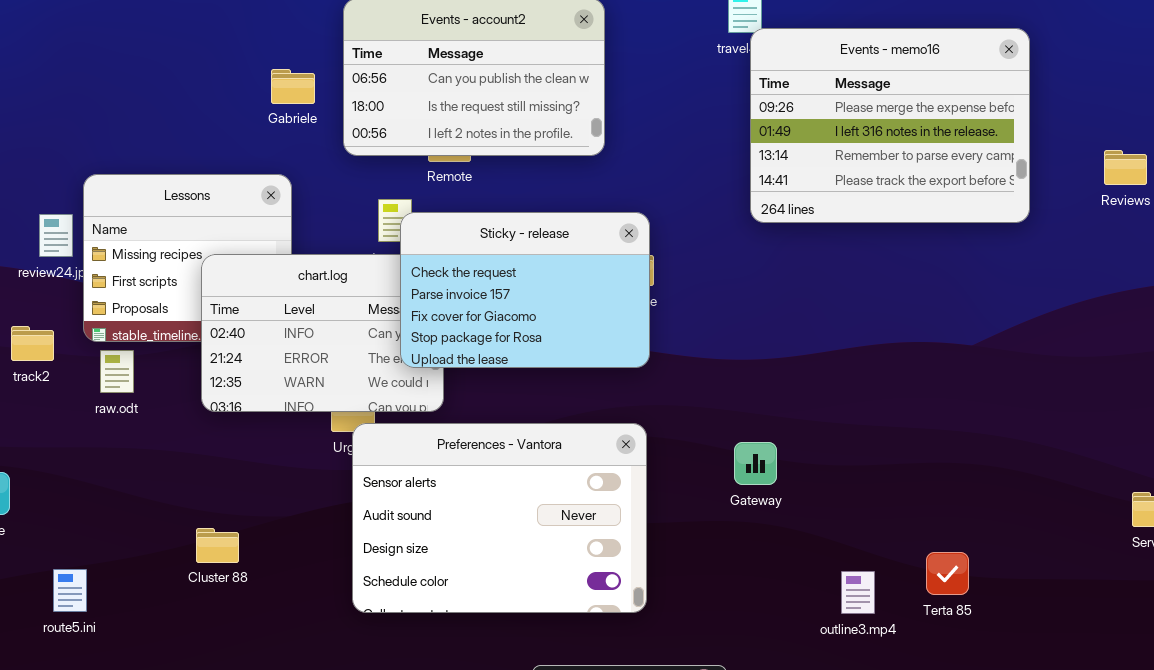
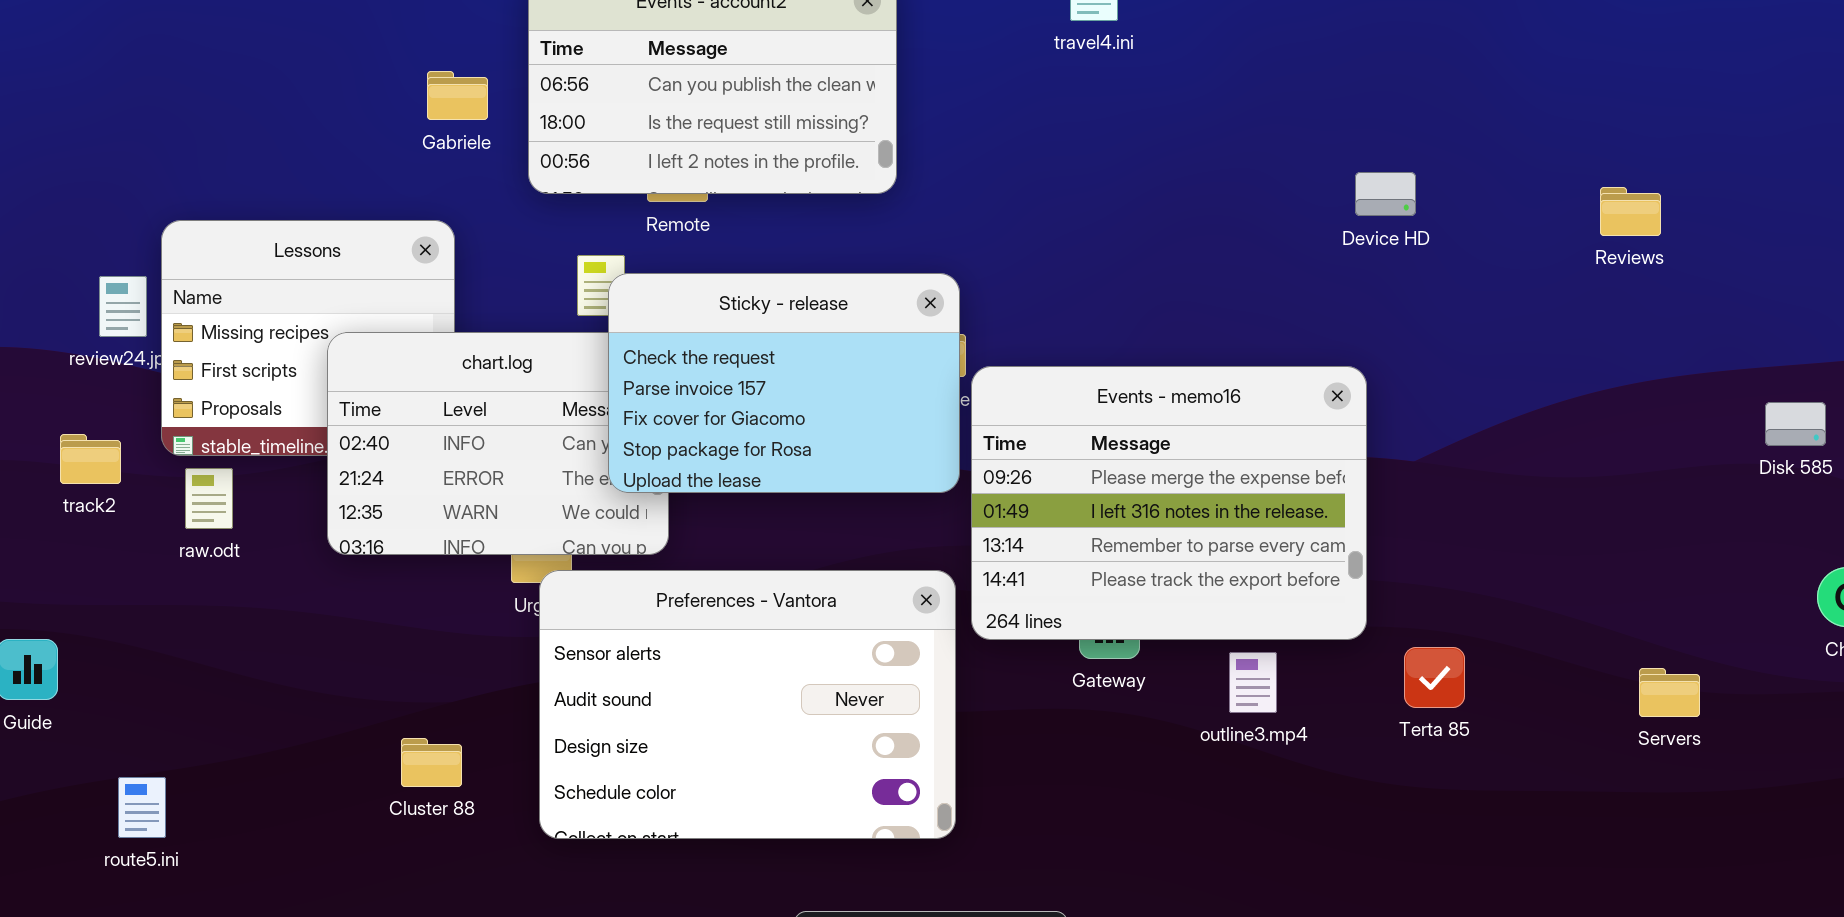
Events - memo16: [750,28,1030,223] -> [971,366,1367,640], moved
Cluster 88: [196,528,239,563] -> [401,738,462,787], moved
Terta 85: [926,552,969,595] -> [1404,647,1465,708], moved
outline3.mp4: [841,571,875,614] -> [1229,652,1277,713], moved

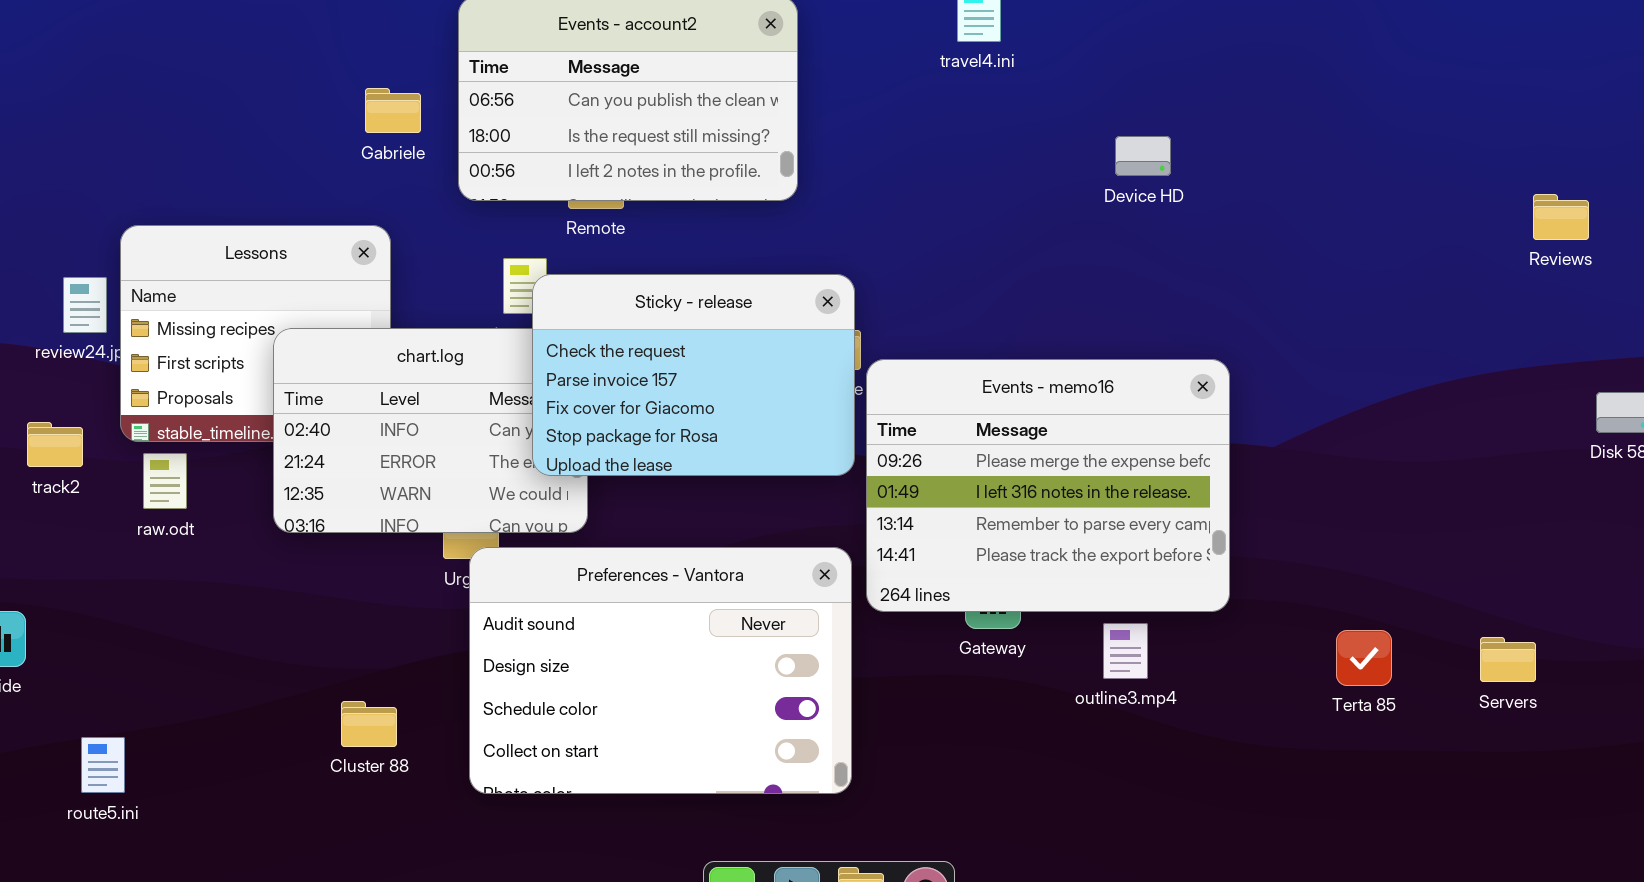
Device HD: [1355,172,1416,216] -> [1115,136,1171,176], moved
Reviews: [1600,187,1661,236] -> [1533,194,1589,240], moved
Preferences - Vantora: [539,570,956,839] -> [469,547,852,794], scrolled down 1 row
Terta 85: [1404,647,1465,708] -> [1336,630,1392,686], moved

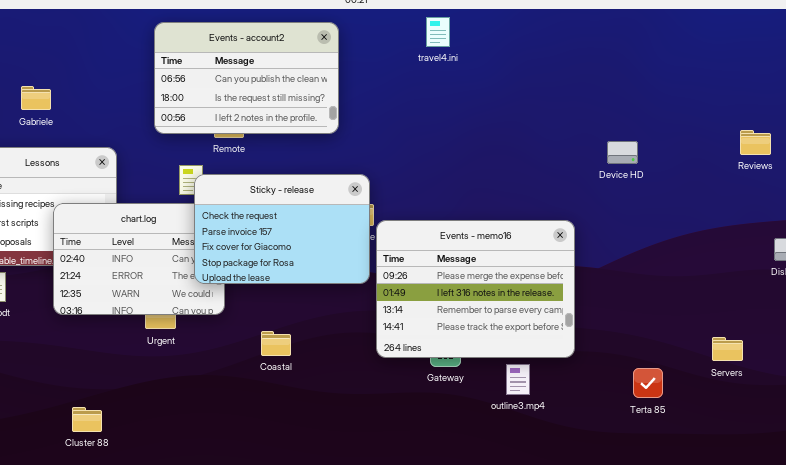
Gabriele: [365,88,421,133] -> [21,86,51,110], moved
Device HD: [1115,136,1171,176] -> [607,141,638,164], moved
Preferences - Vantora: [469,547,852,794] -> none, closed
Servers: [1480,637,1536,682] -> [712,337,743,361], moved
Cluster 88: [341,701,397,747] -> [72,407,102,432], moved

